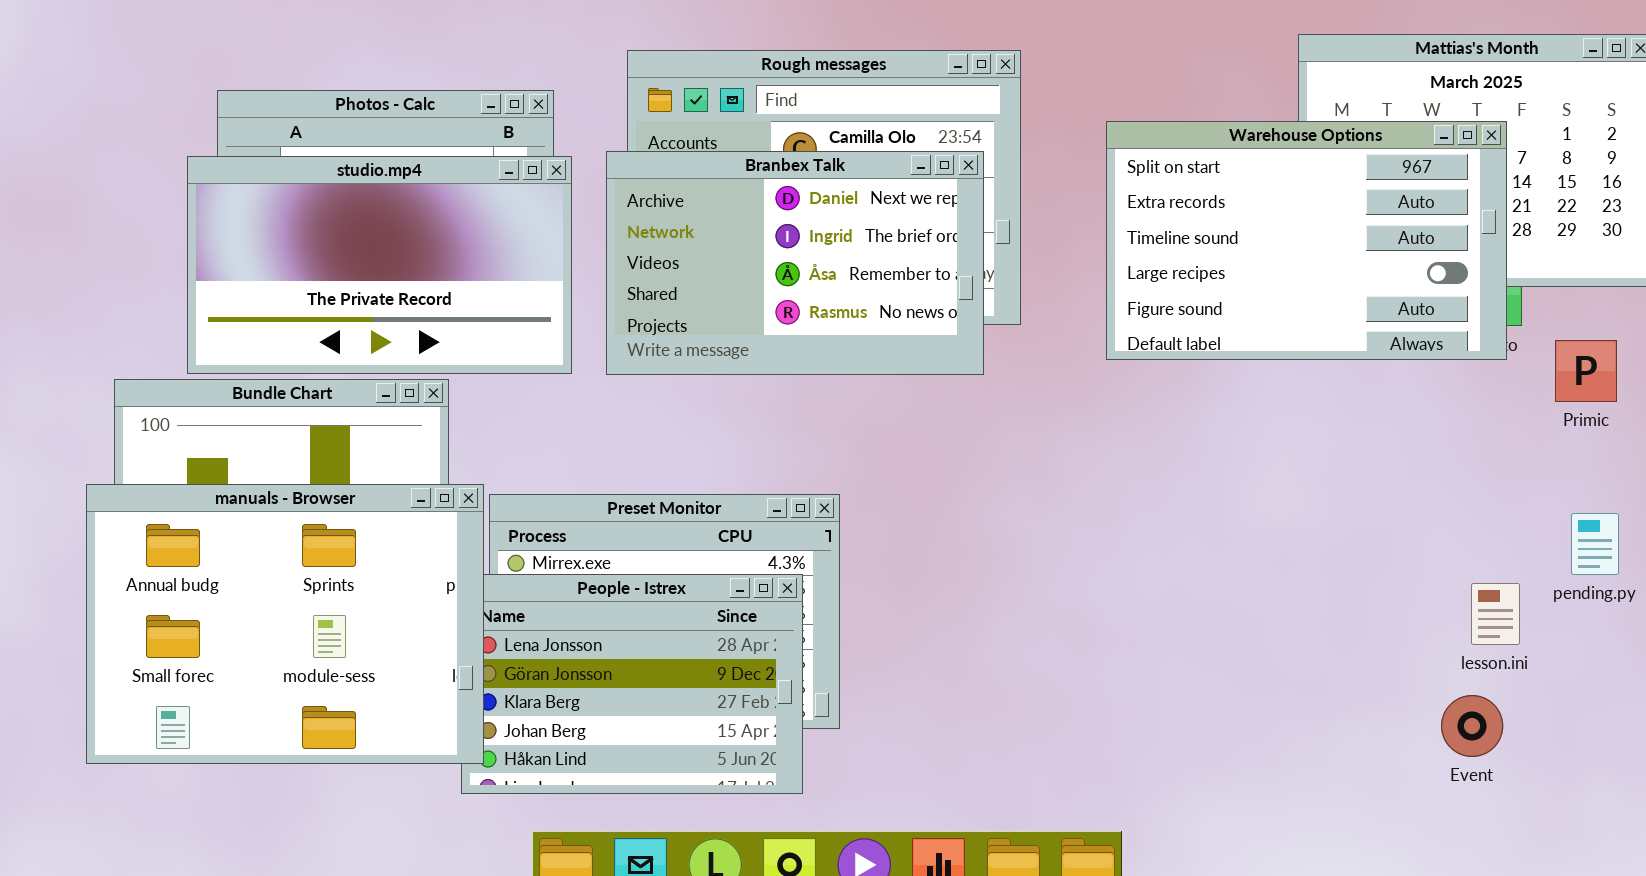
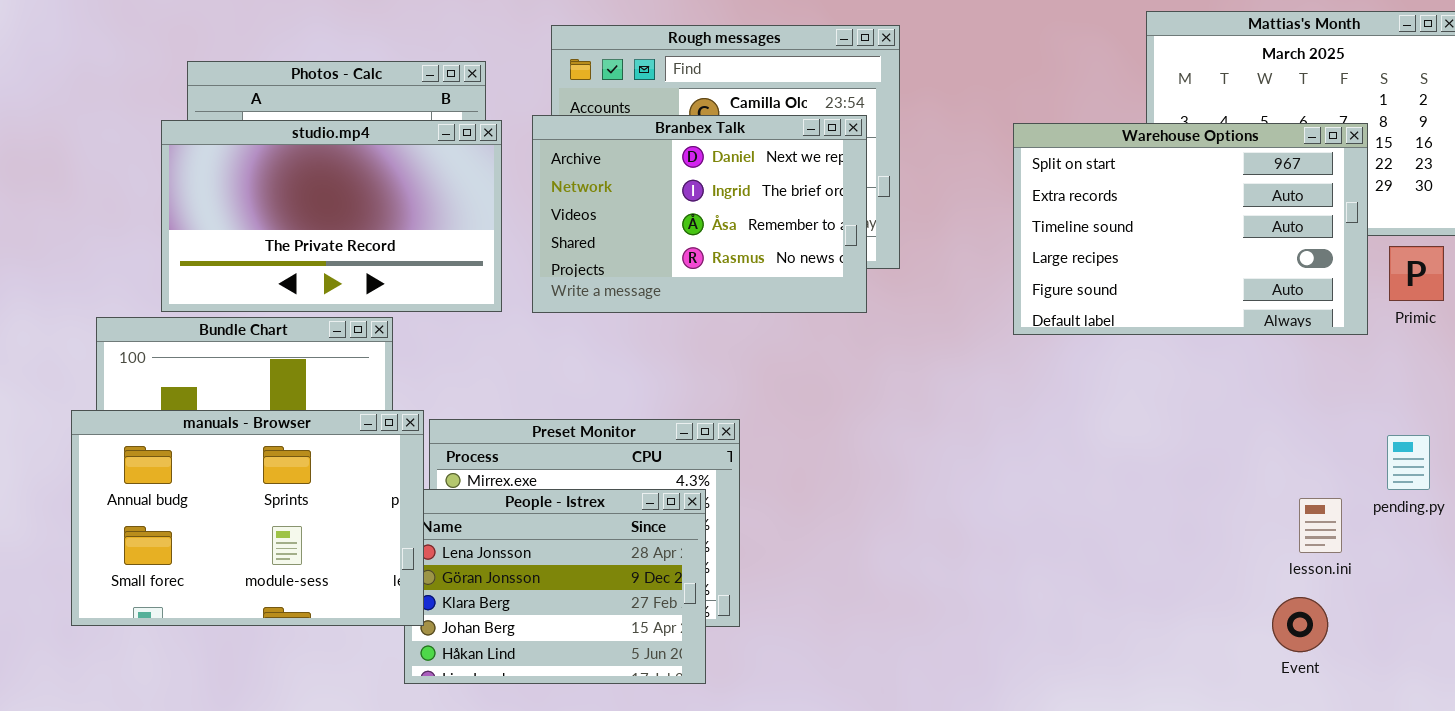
Warehouse Options: [1106,121,1507,360] -> [1013,123,1368,335], moved
Primic: [1555,340,1617,402] -> [1389,246,1444,301], moved
manuals - Browser: [86,484,484,764] -> [71,410,424,626], resized

